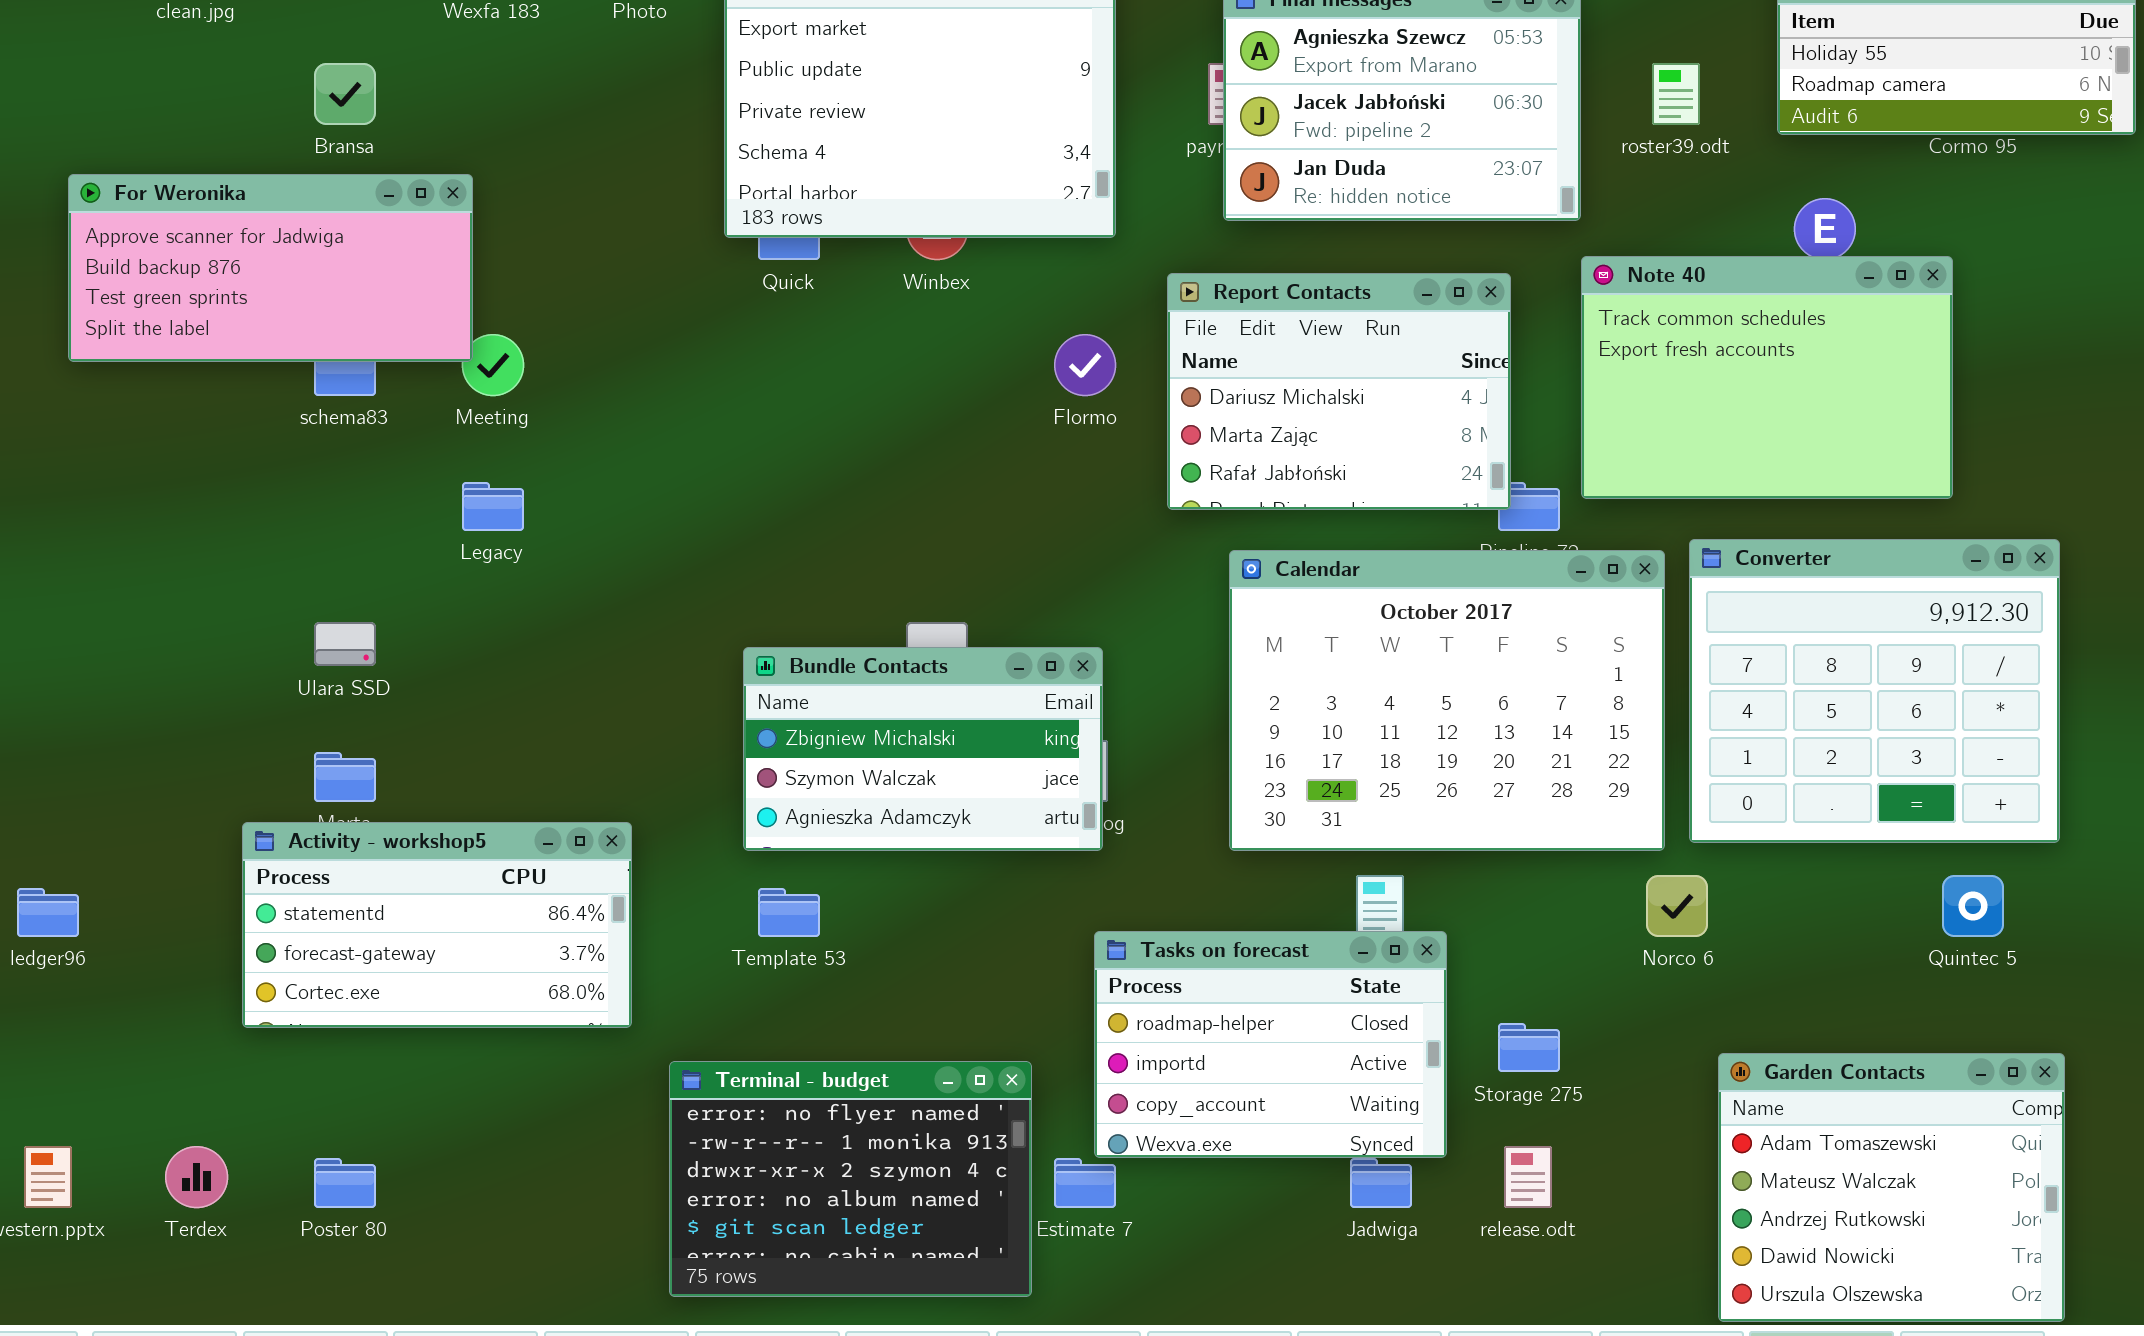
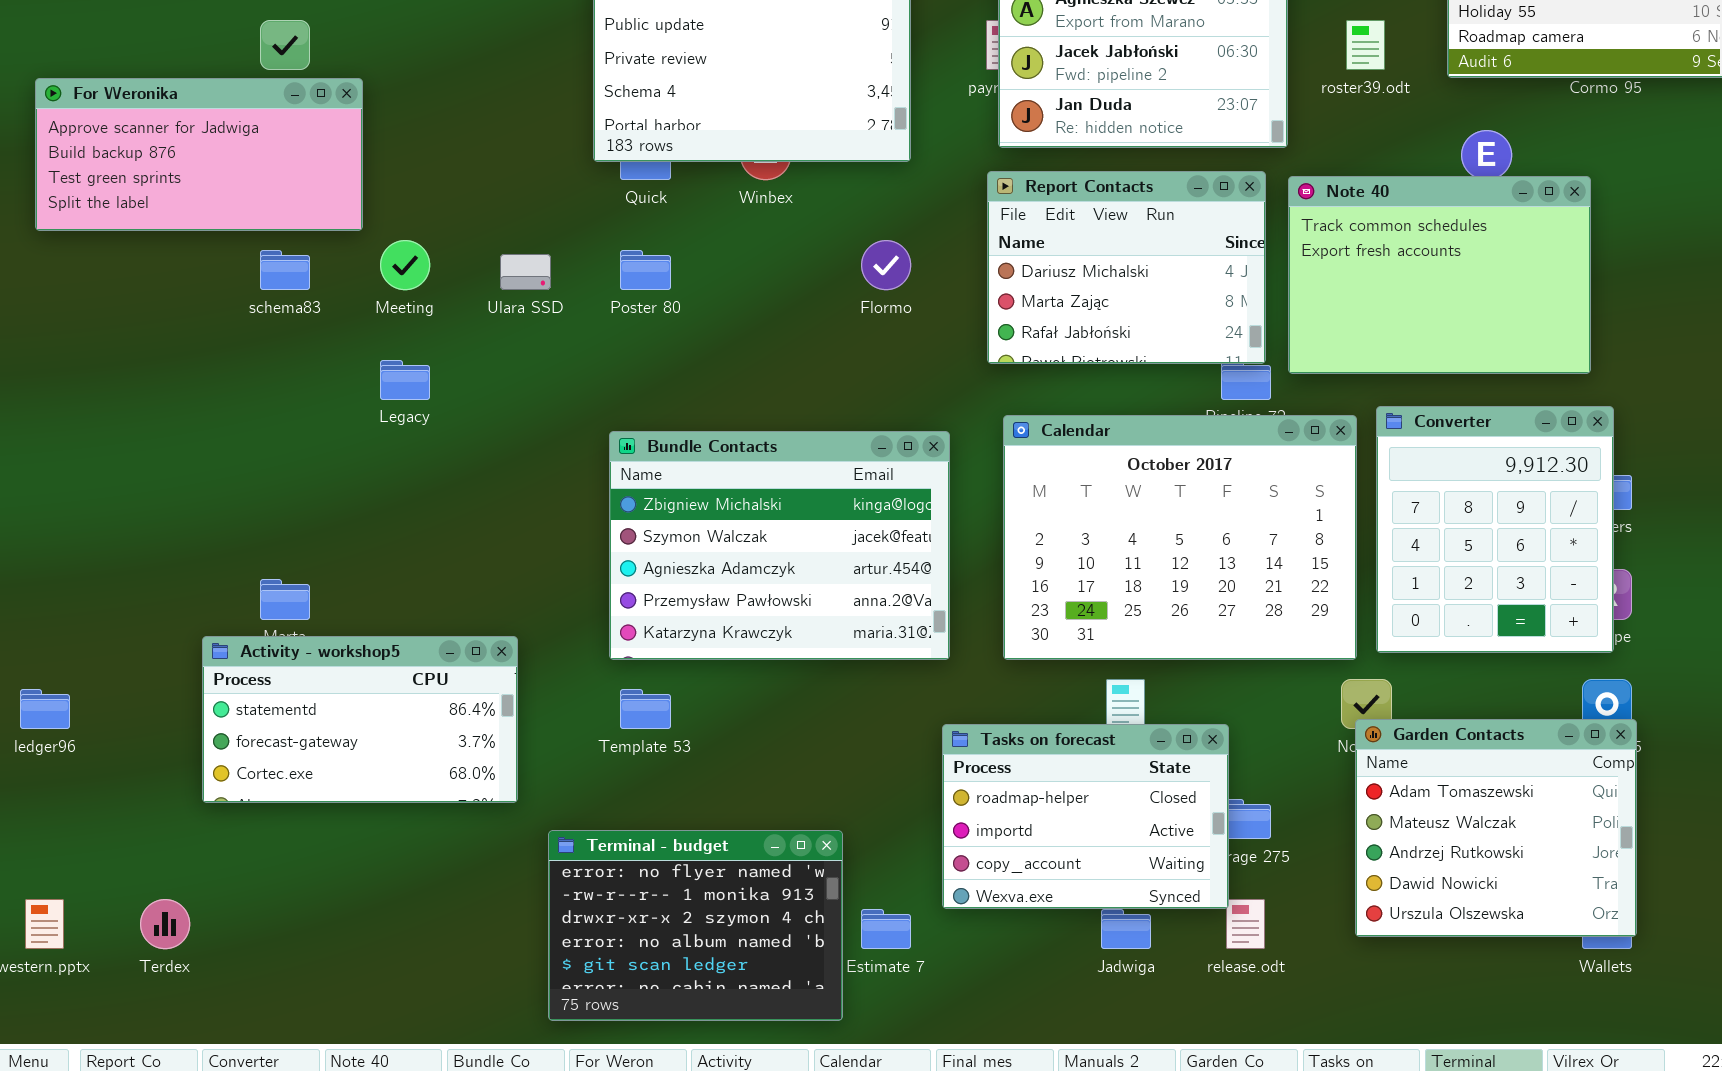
For Weronika: [68,174,473,362] -> [35,78,363,231], moved
Report Contacts: [1167,273,1511,510] -> [987,171,1266,364], moved
Converter: [1689,539,2060,843] -> [1376,406,1614,653], resized
Ulara SSD: [314,622,376,666] -> [500,254,551,290], moved
Bundle Contacts: [743,647,1103,851] -> [609,431,950,660], resized
Tasks on forecast: [1094,931,1447,1158] -> [942,724,1229,909], moved
Garden Contacts: [1718,1053,2065,1322] -> [1355,719,1637,937], moved
Poster 80: [314,1158,376,1208] -> [620,250,671,290], moved

